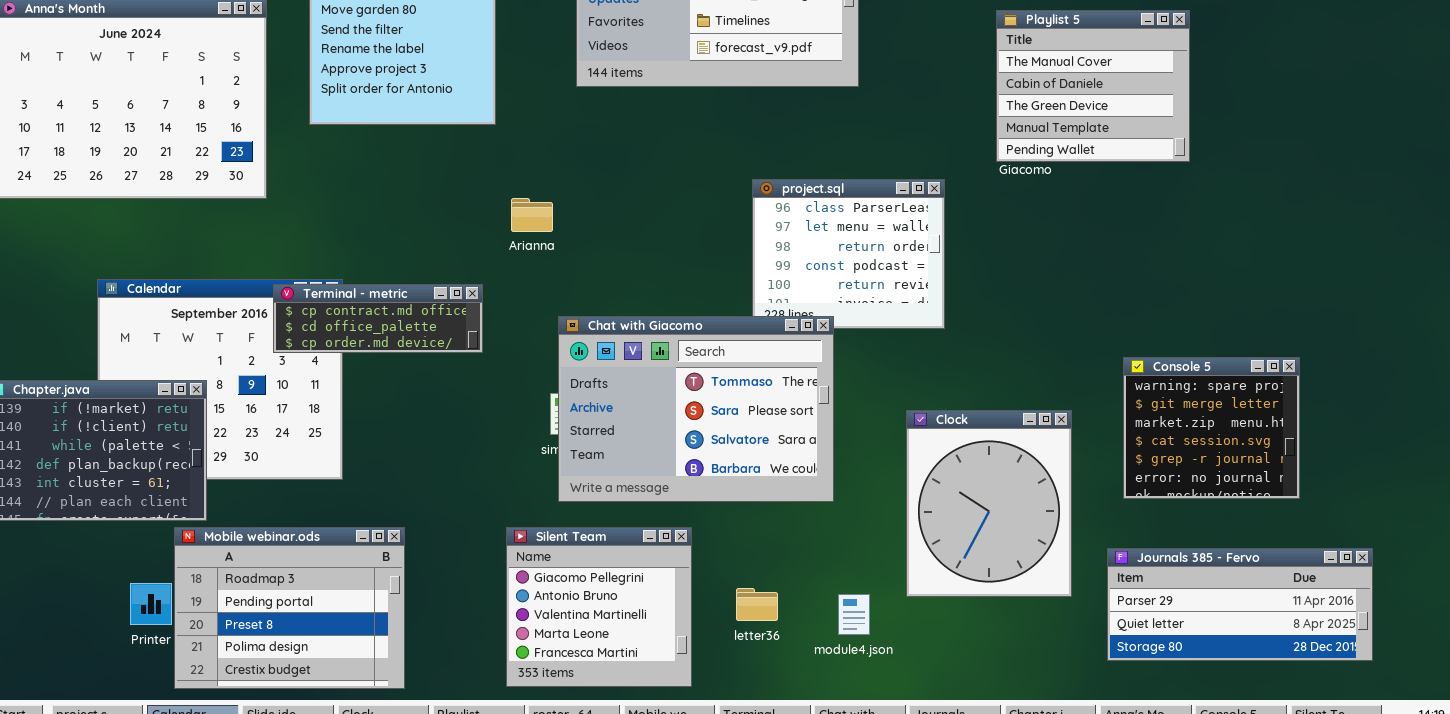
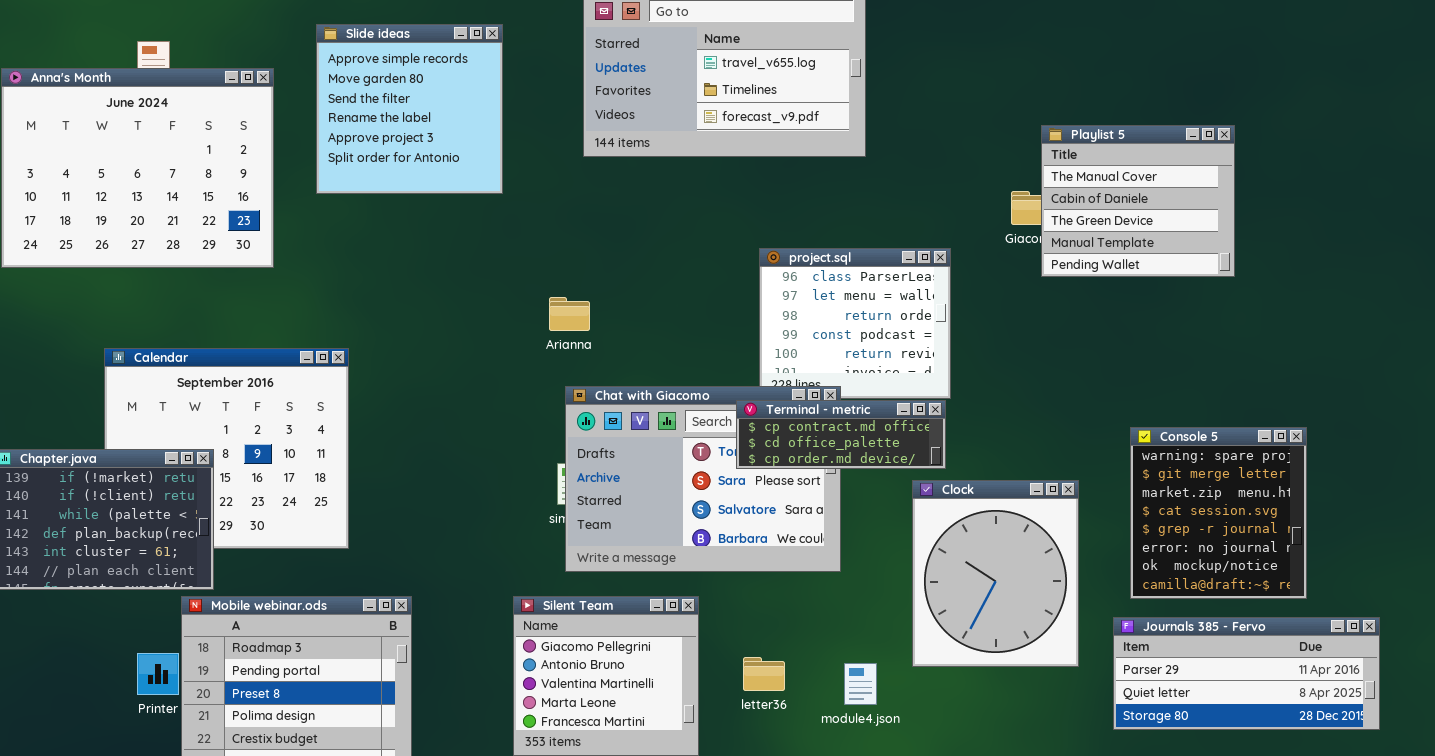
Playlist 5: [996,10,1190,162] -> [1041,125,1235,277], moved
Arianna: [511,198,553,232] -> [549,297,590,331], moved
Terminal - metric: [273,284,483,353] -> [736,400,946,469], moved
Console 5: [1123,357,1300,499] -> [1130,427,1307,599], resized

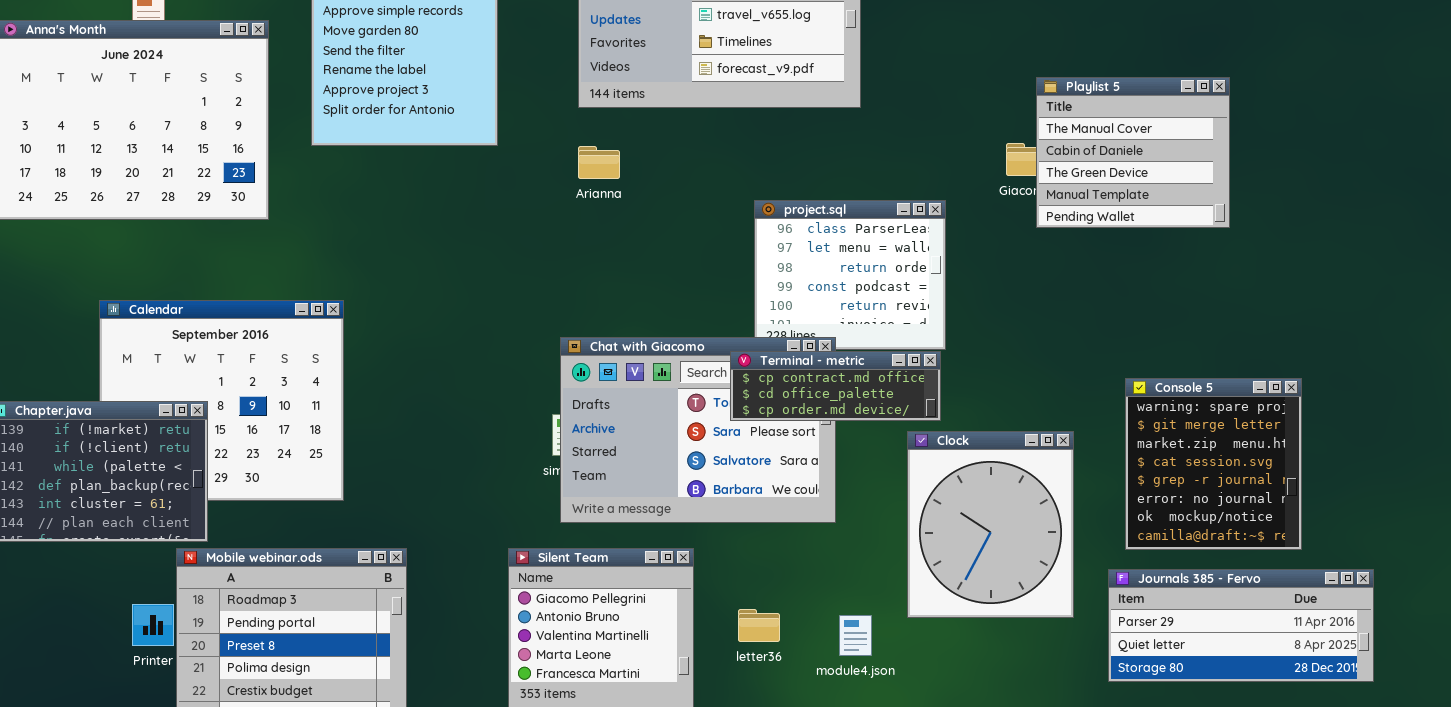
Arianna: [549,297,590,331] -> [578,146,620,179], moved

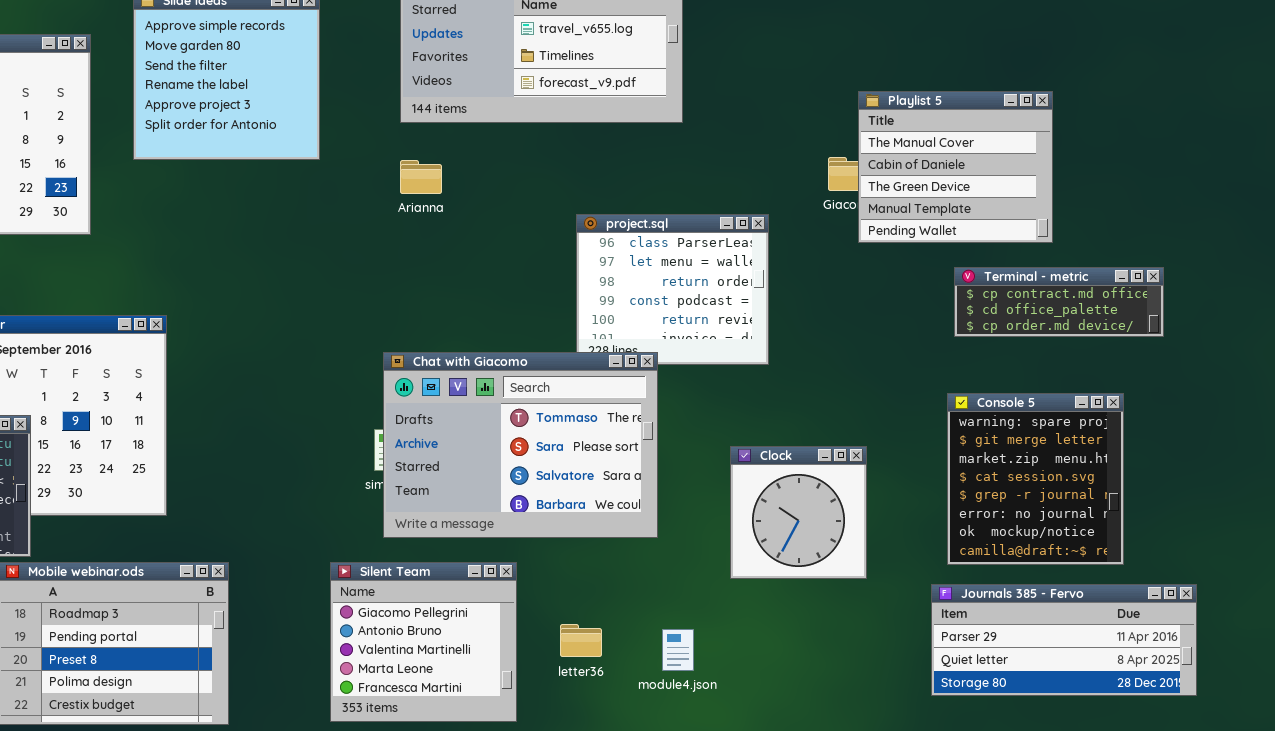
Terminal - metric: [730,351,941,421] -> [954,267,1164,337], moved
Clock: [907,431,1074,618] -> [730,446,867,579], resized

